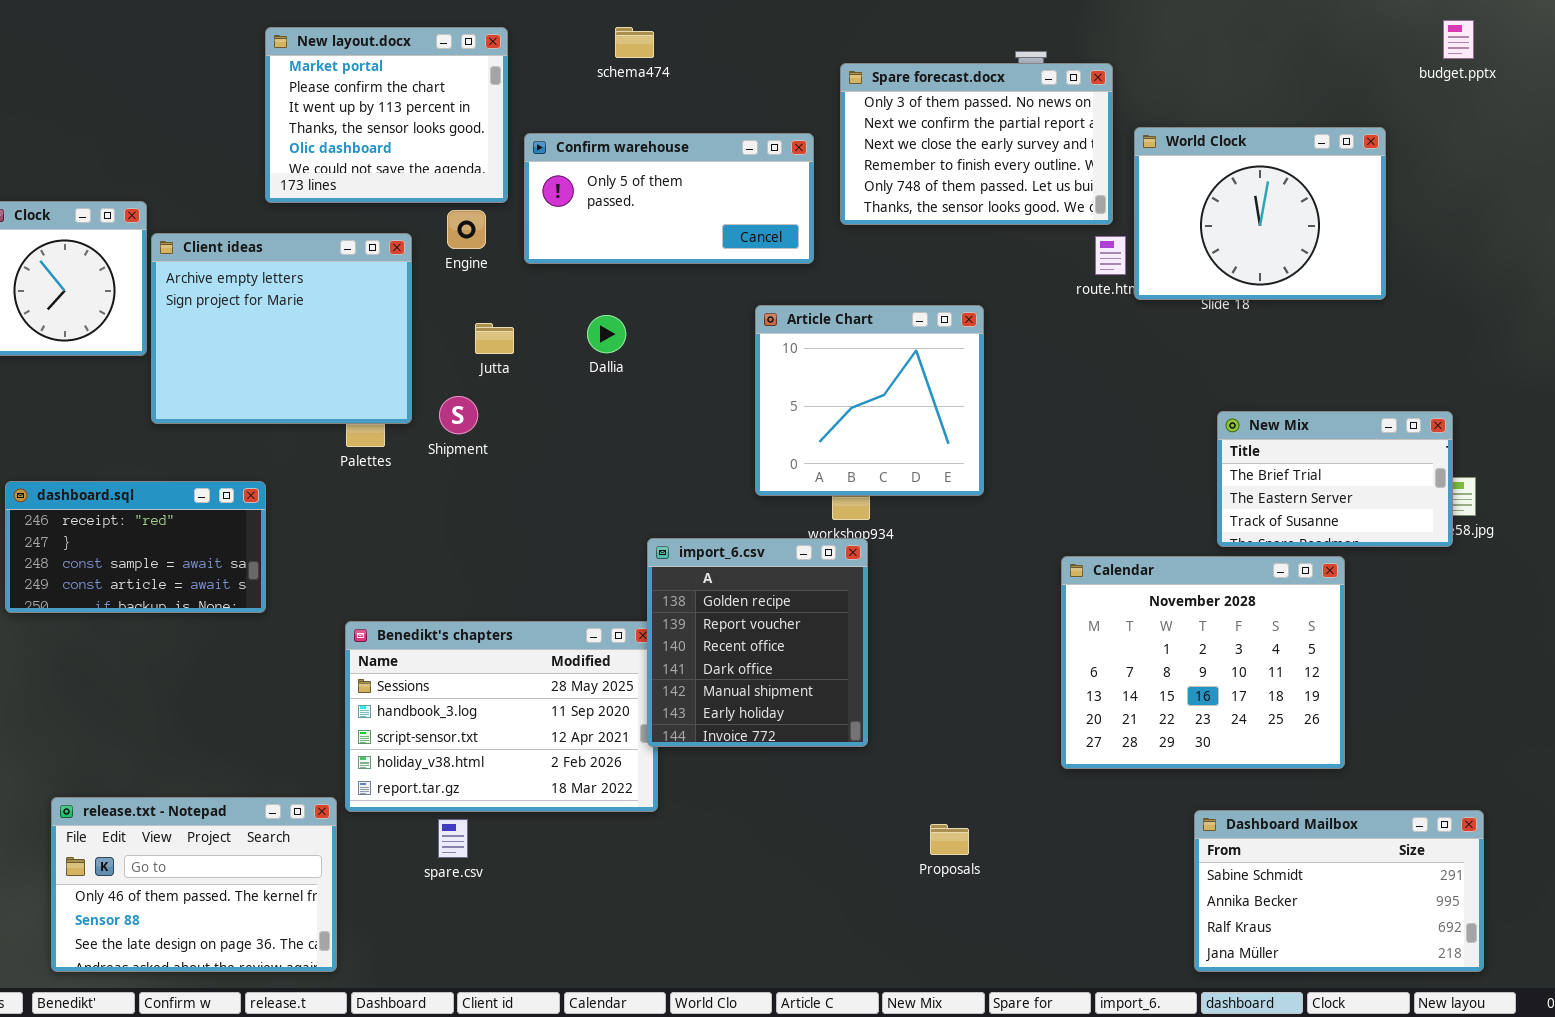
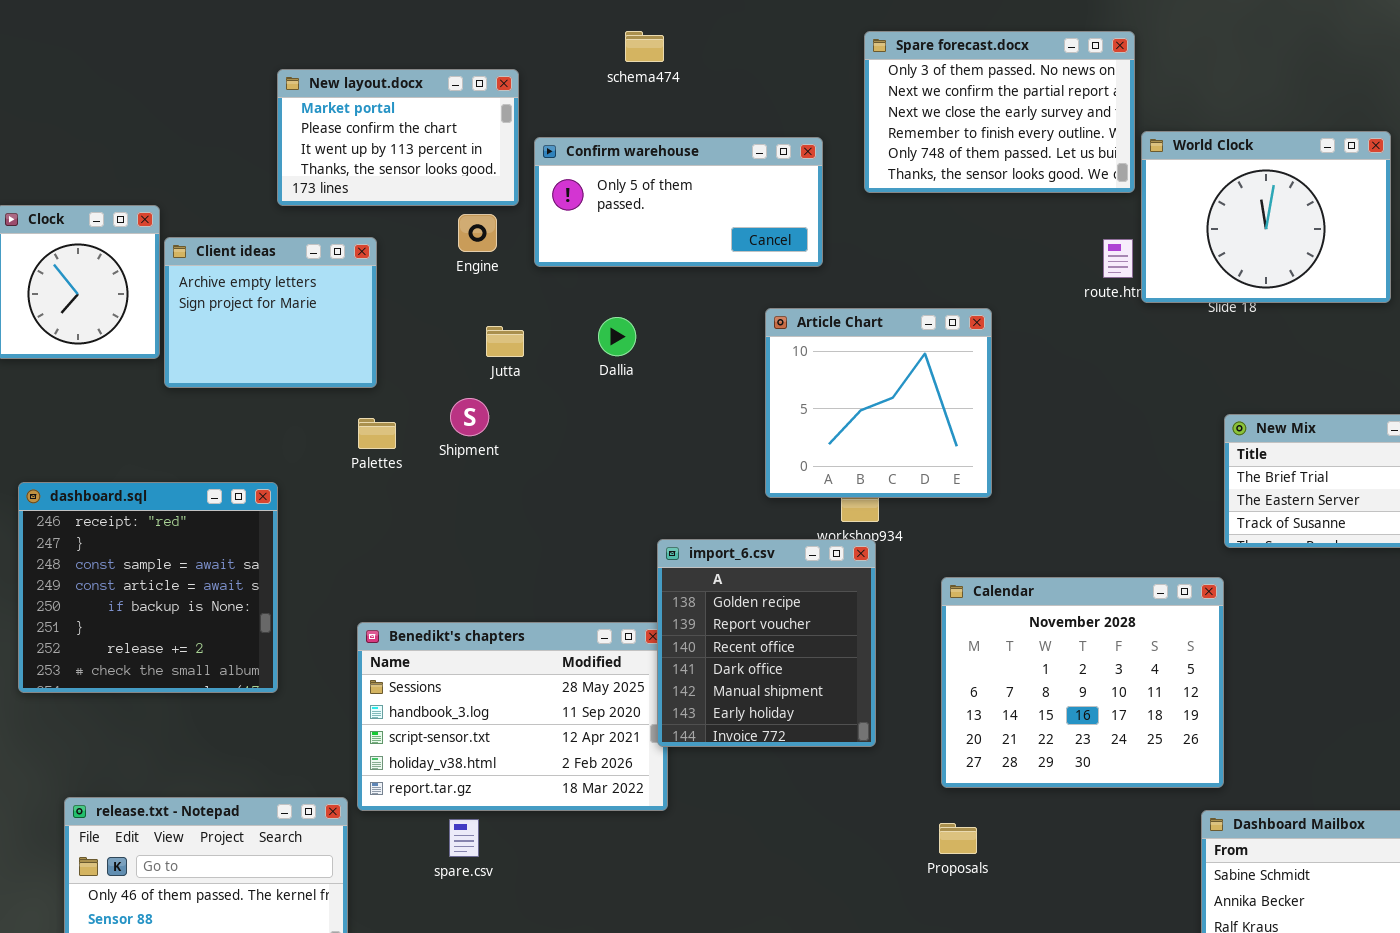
New layout.docx: [265,27,508,203] -> [277,69,519,206], resized
Spare forecast.docx: [840,63,1113,225] -> [864,31,1135,193], moved
Client ideas: [151,233,412,424] -> [164,237,377,388], resized
dashboard.sql: [5,481,266,613] -> [18,482,278,693], resized
Calendar: [1061,556,1345,769] -> [941,577,1224,788], moved

